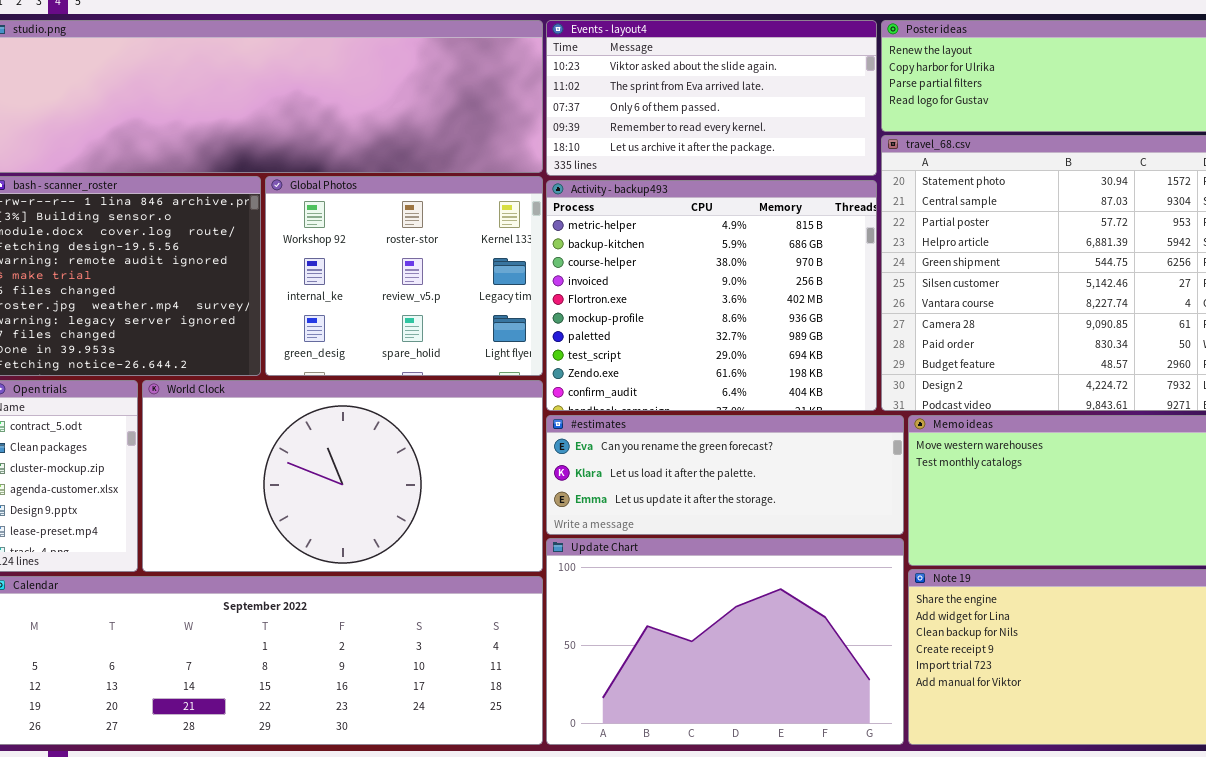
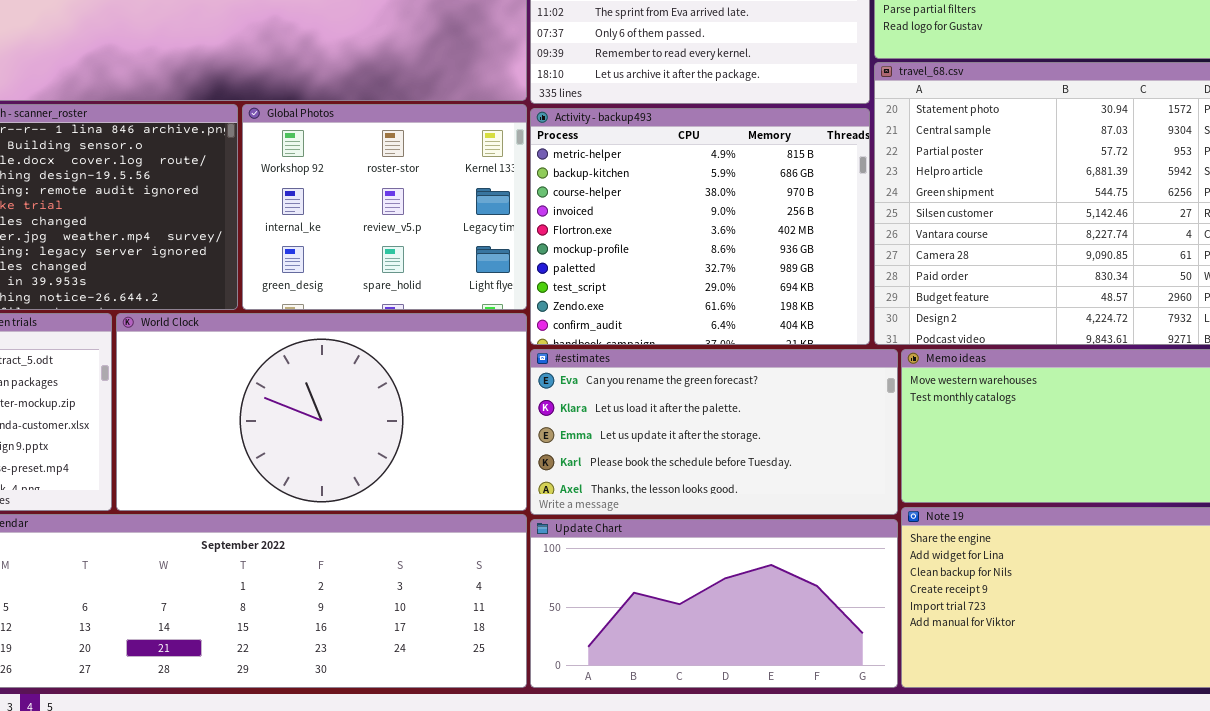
#estimates: [546,415,904,535] -> [530,349,898,515], resized
Update Chart: [546,538,904,745] -> [530,519,898,688], resized

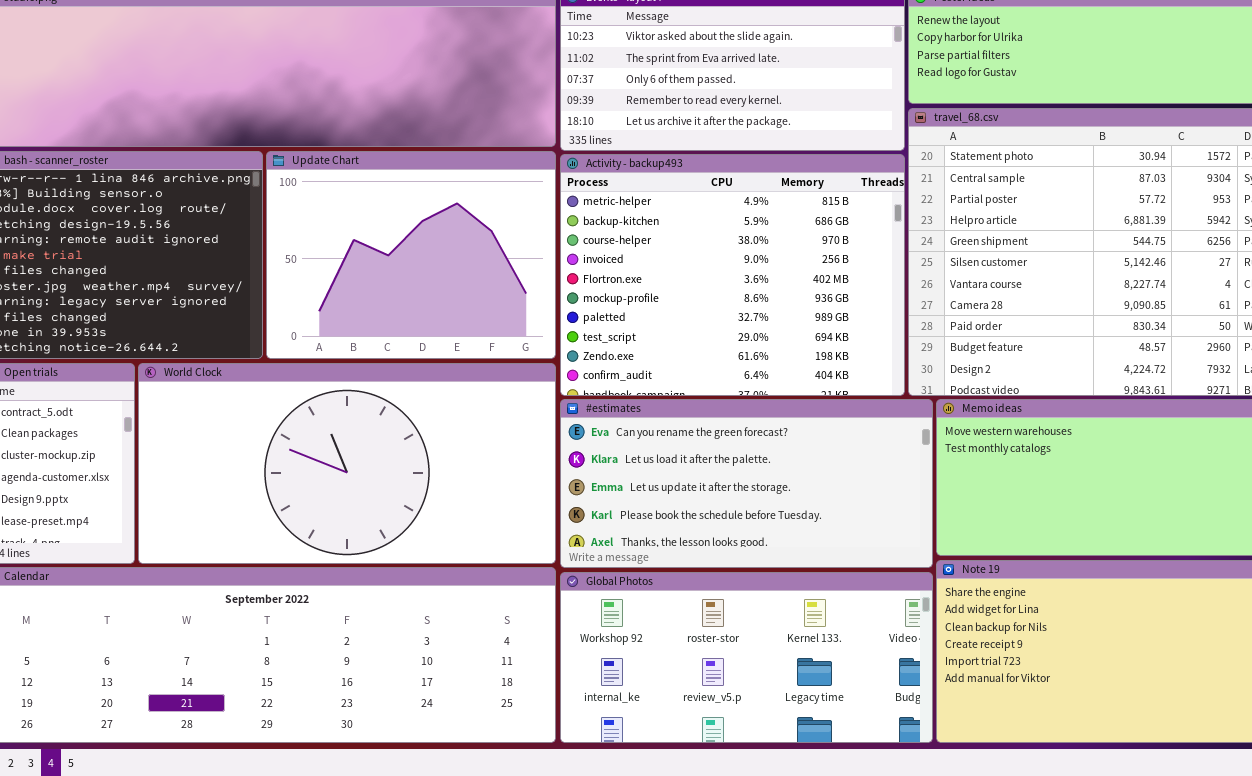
Global Photos: [242,104,527,310] -> [560,572,933,743], moved, resized
Update Chart: [530,519,898,688] -> [266,151,556,359], moved, resized

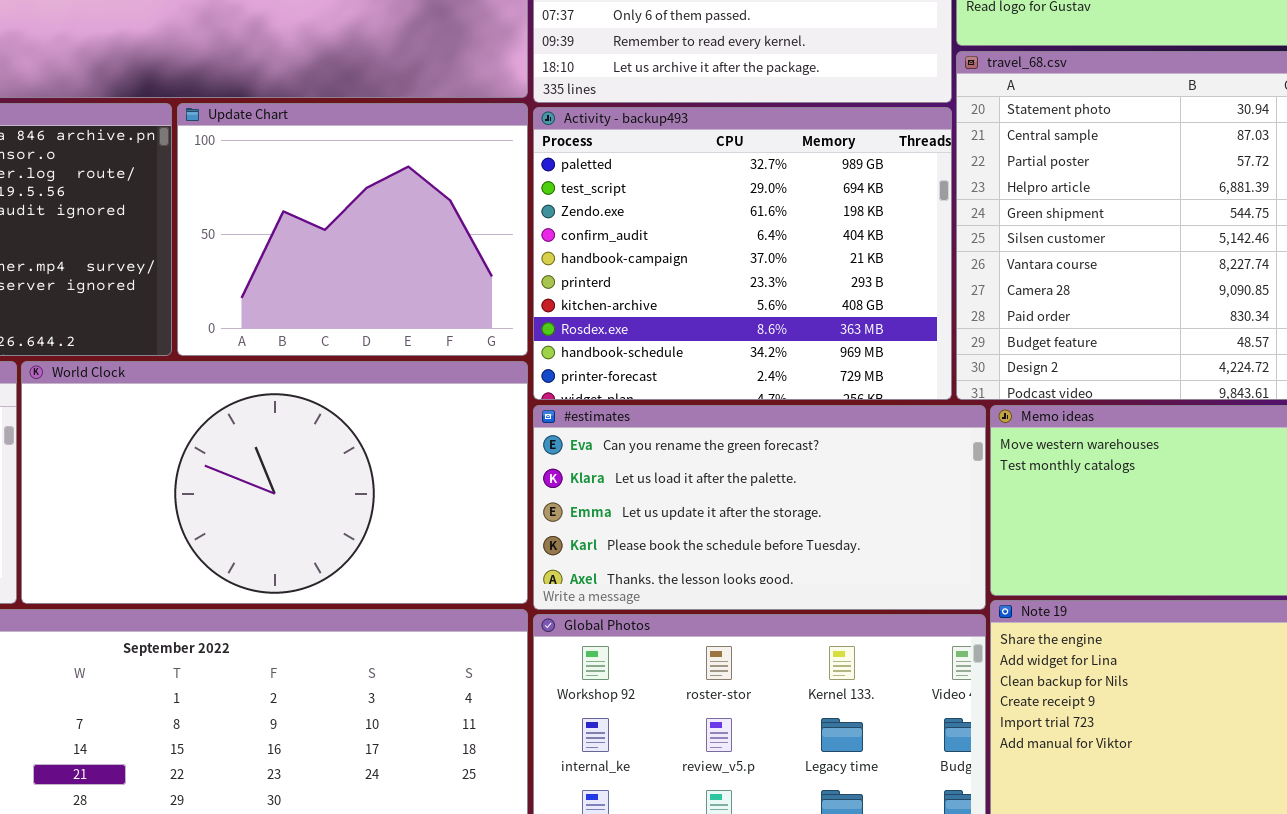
Activity - backup493: [560,154,905,396] -> [533,107,952,400], scrolled down 6 rows

